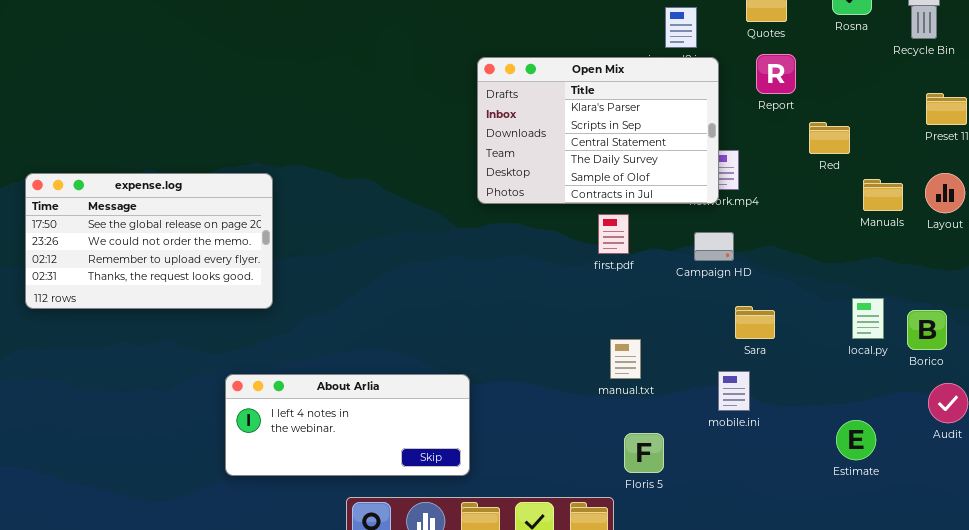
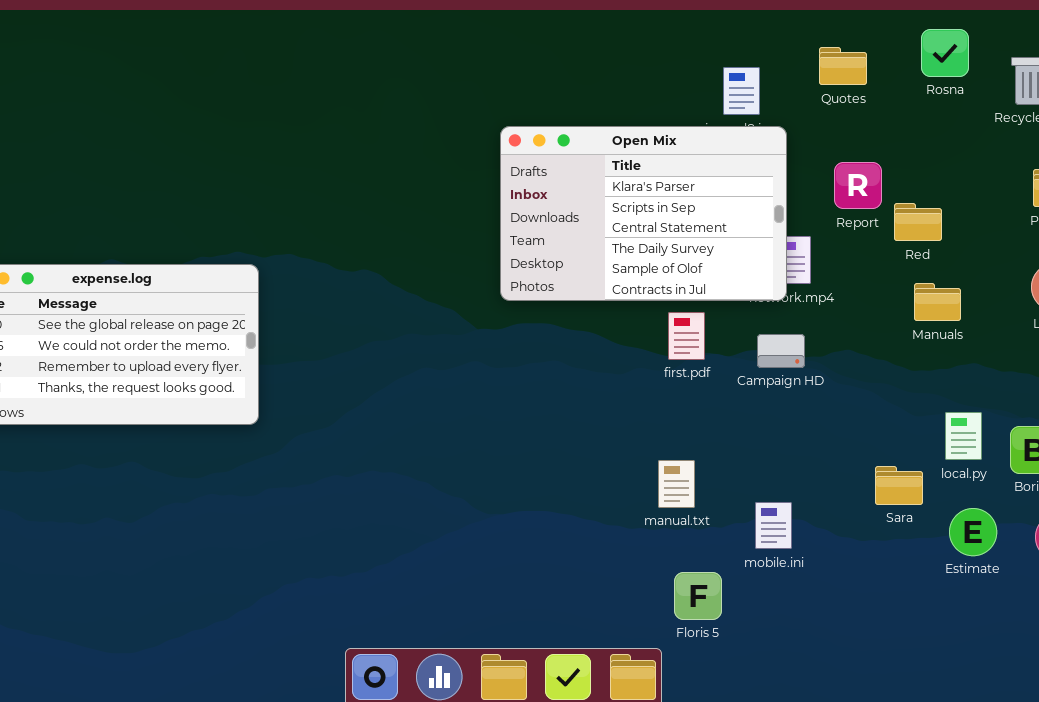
Report: [756,54,796,94] -> [834,162,882,209], moved
Manuals: [863,179,903,211] -> [914,283,961,321], moved
first.pdf: [598,214,629,254] -> [668,312,705,360], moved
Sara: [735,306,775,339] -> [875,466,923,505], moved
mobile.ini: [718,371,750,411] -> [755,502,792,549], moved
About Arlia: [225,374,470,476] -> none, closed
Estimate: [836,420,876,460] -> [949,508,997,556], moved

